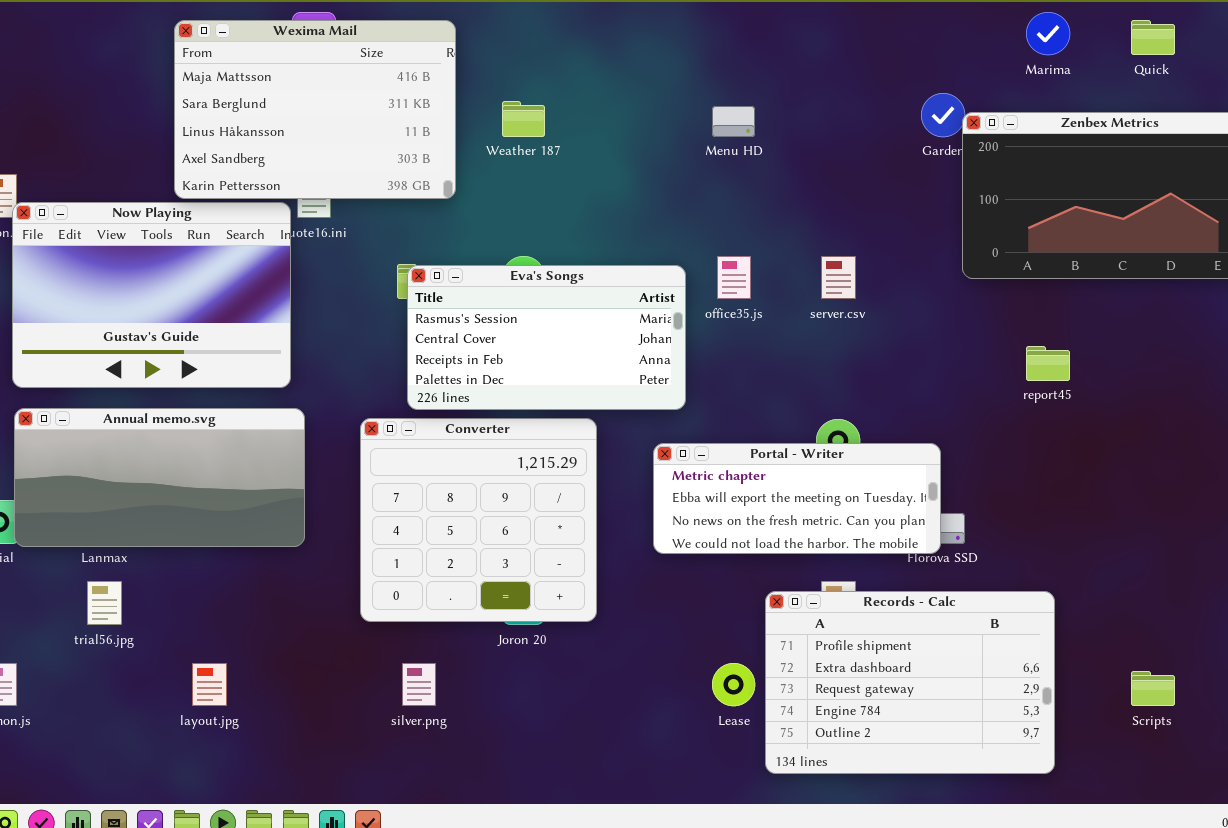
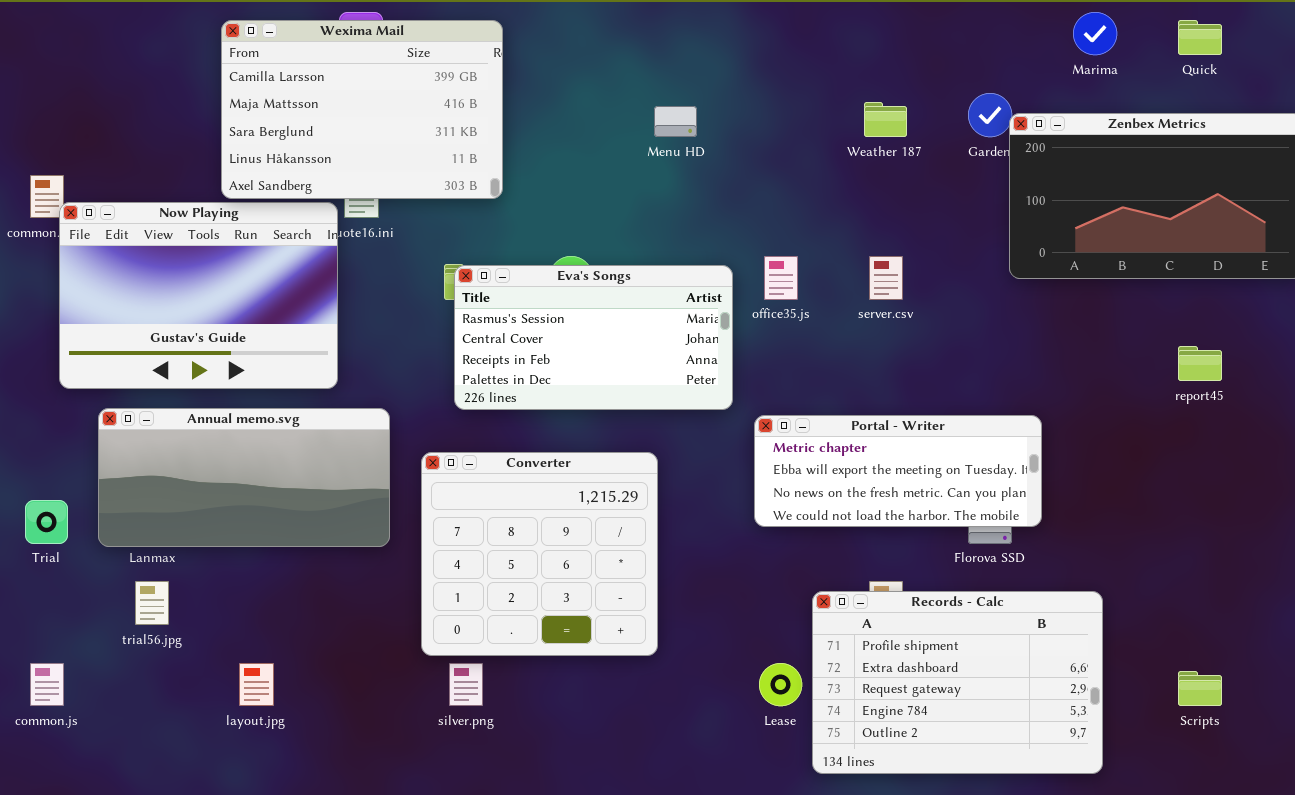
Wexima Mail: [174,20,456,199] -> [221,20,503,199], scrolled up 1 row
Weather 187: [502,101,545,137] -> [864,102,907,137], moved
Menu HD: [712,106,755,137] -> [654,106,697,137], moved
report45: [1026,346,1070,381] -> [1178,346,1222,381], moved
Annual memo.svg: [14,408,305,547] -> [98,408,390,547], moved
Converter: [360,418,597,622] -> [421,452,658,656], moved
Portal - Writer: [653,443,941,554] -> [754,415,1042,527], moved

